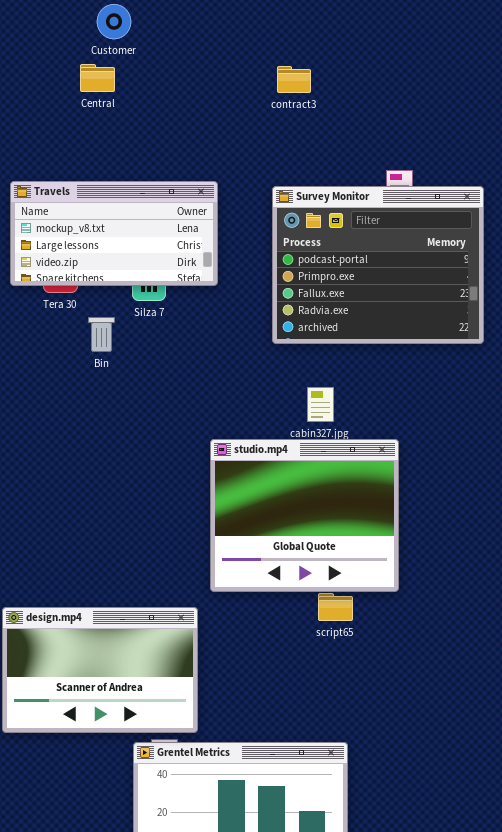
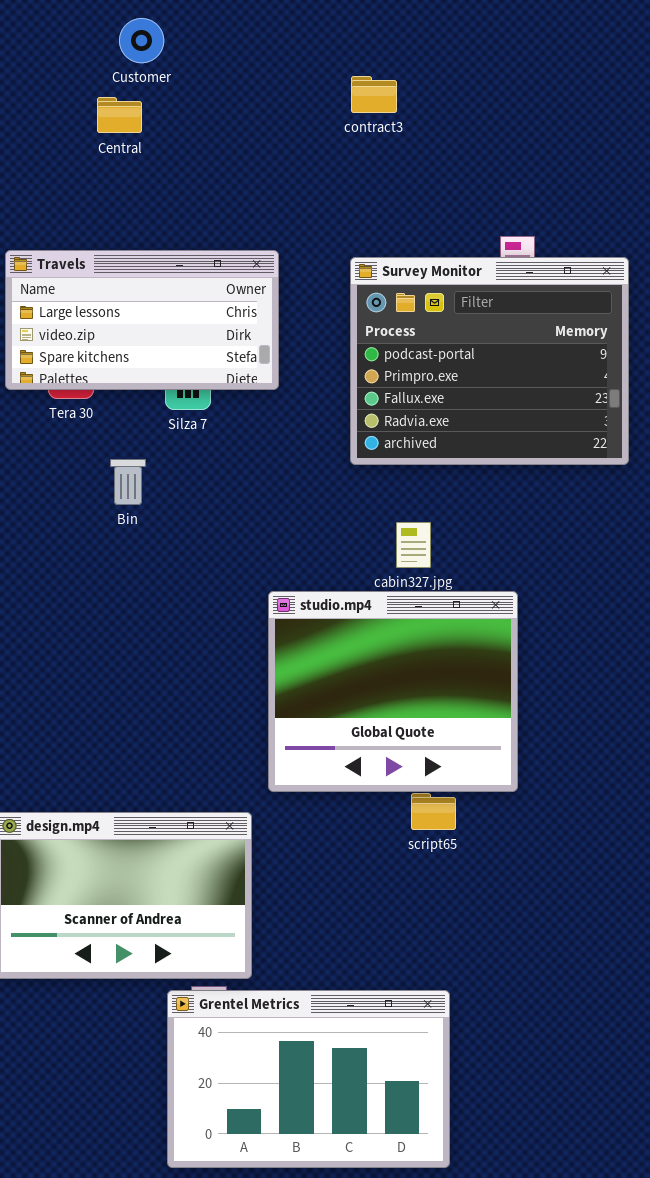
contract3: [277,66,311,93] -> [351,76,397,113], moved
Travels: [10,181,218,286] -> [5,250,279,390], scrolled down 1 row
Bin: [88,317,115,352] -> [110,459,146,505], moved

